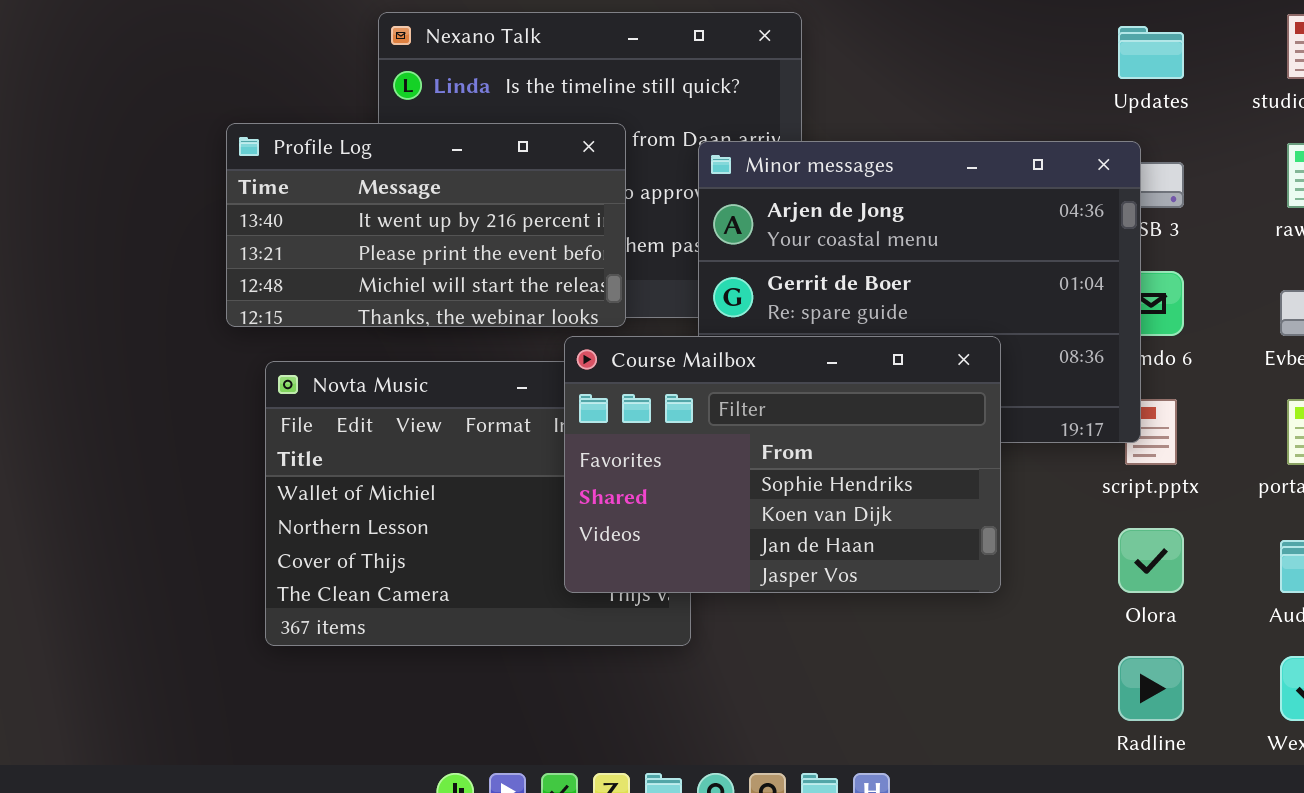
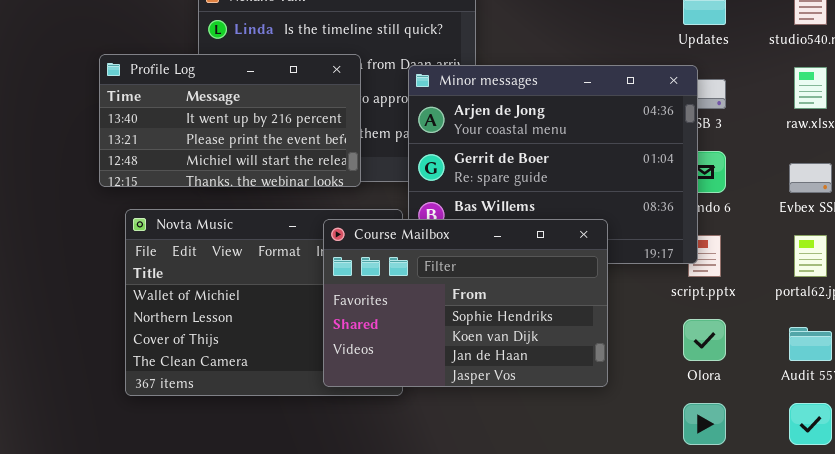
Course Mailbox: [564,336,1001,593] -> [323,219,608,387], moved

